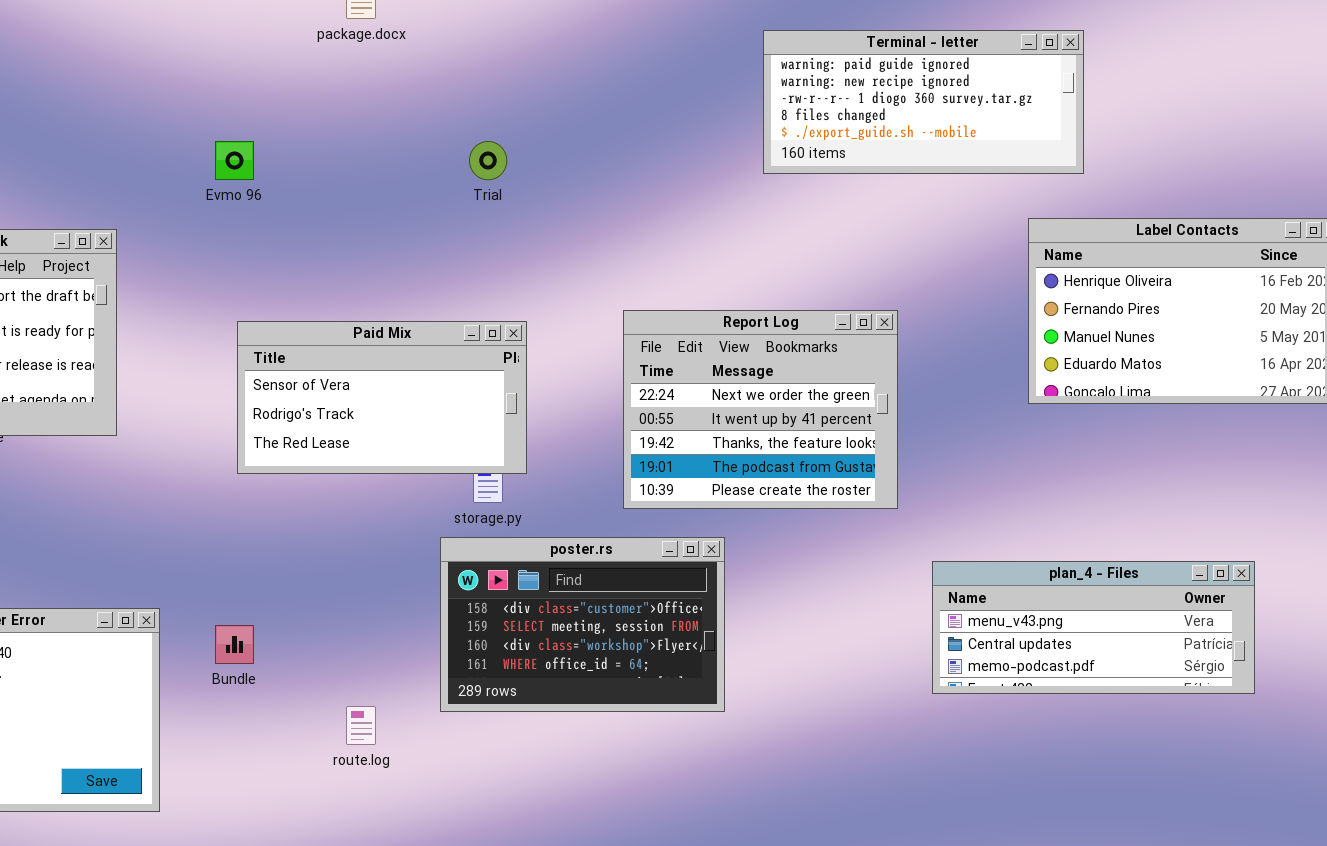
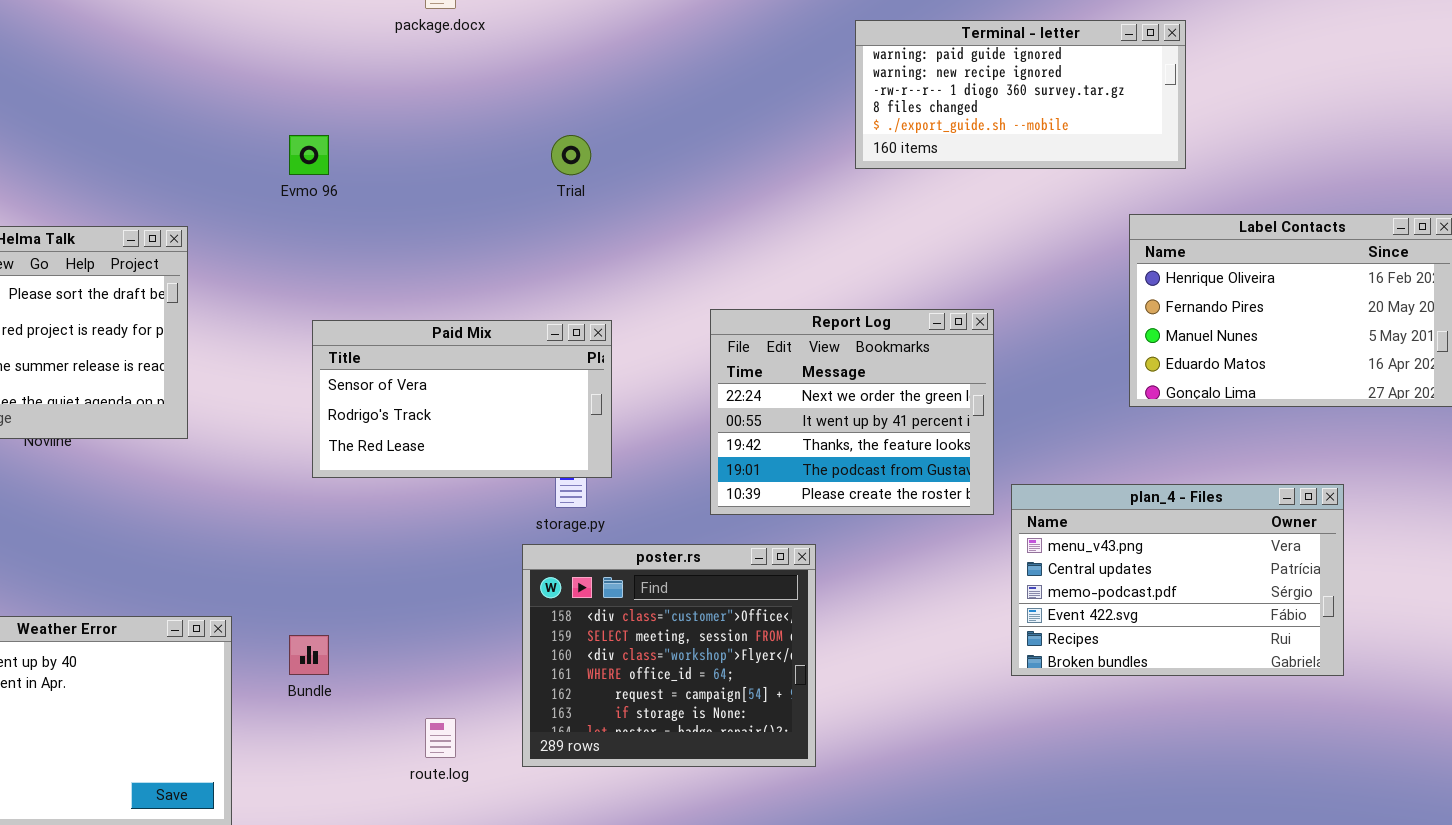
poster.rs: [440,537,725,712] -> [522,544,816,767], resized
plan_4 - Files: [932,561,1255,694] -> [1011,484,1344,676], moved, resized

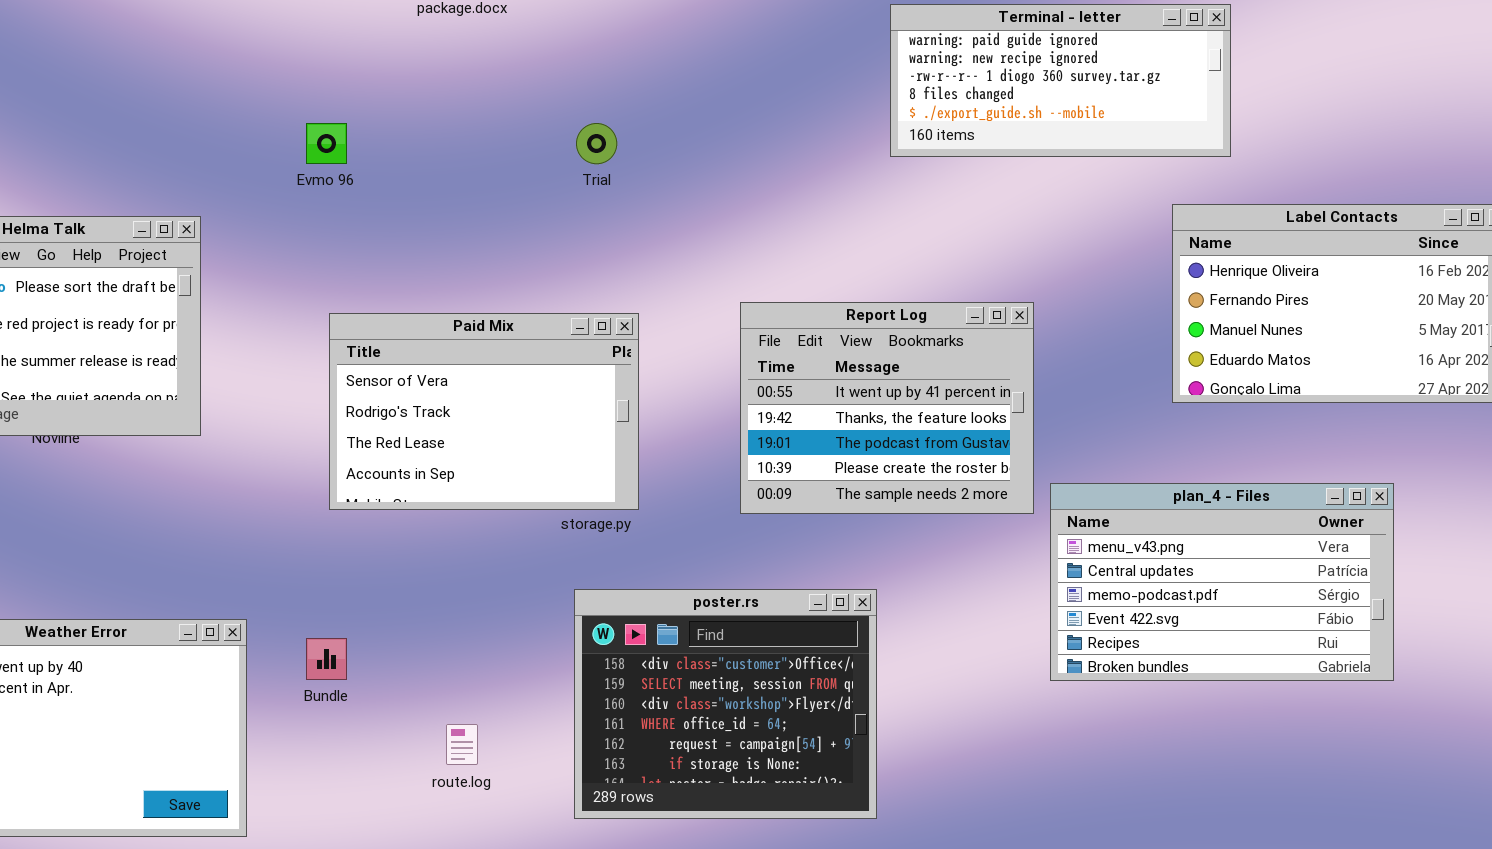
Report Log: [710,309,994,515] -> [740,302,1034,514], scrolled down 1 row
Paid Mix: [312,320,612,478] -> [329,313,639,510], resized
poster.rs: [522,544,816,767] -> [574,589,877,819], moved

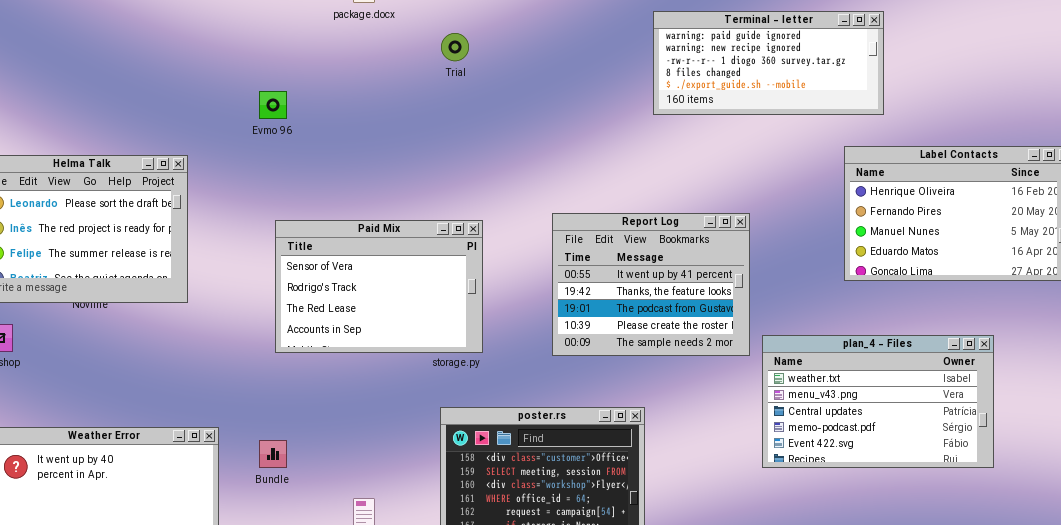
Trial: [576,123,617,164] -> [441,33,469,61], moved
plan_4 - Files: [1050,483,1394,681] -> [762,335,994,468], scrolled up 1 row

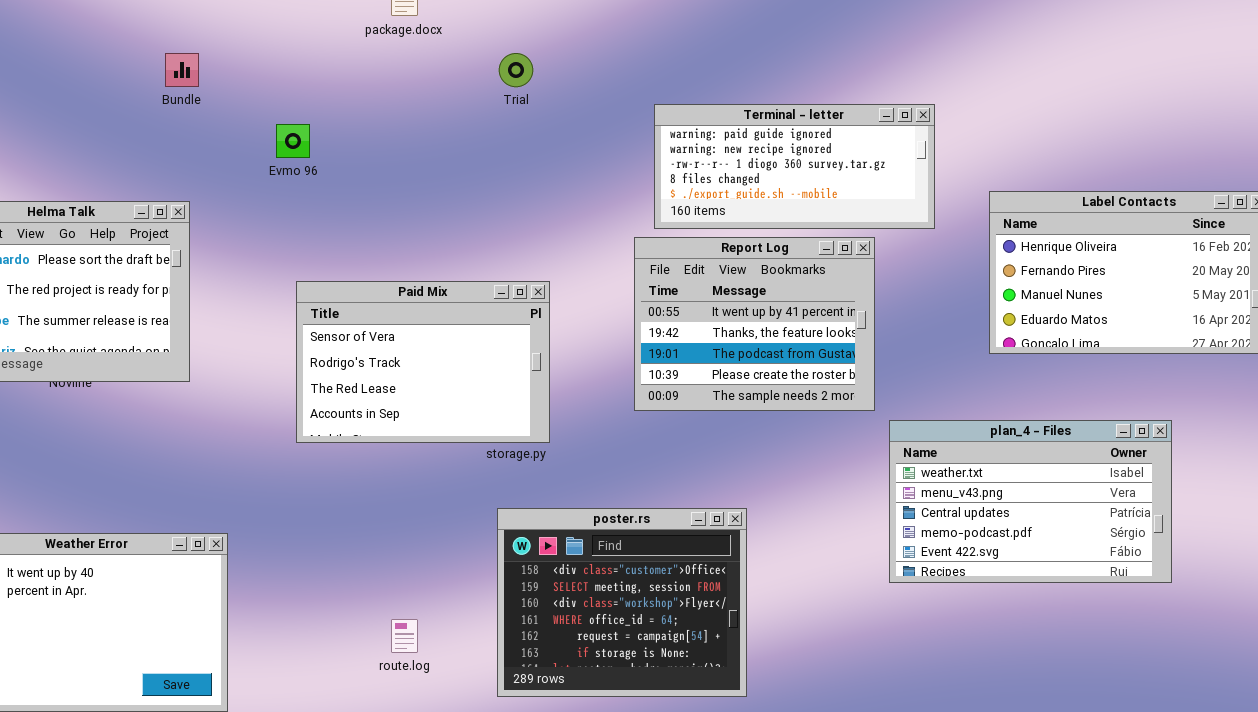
Terminal - letter: [653,11,884,115] -> [654,104,935,229], moved
Report Log: [552,213,750,356] -> [634,237,875,411], moved
Bundle: [259,440,287,468] -> [165,53,199,87], moved

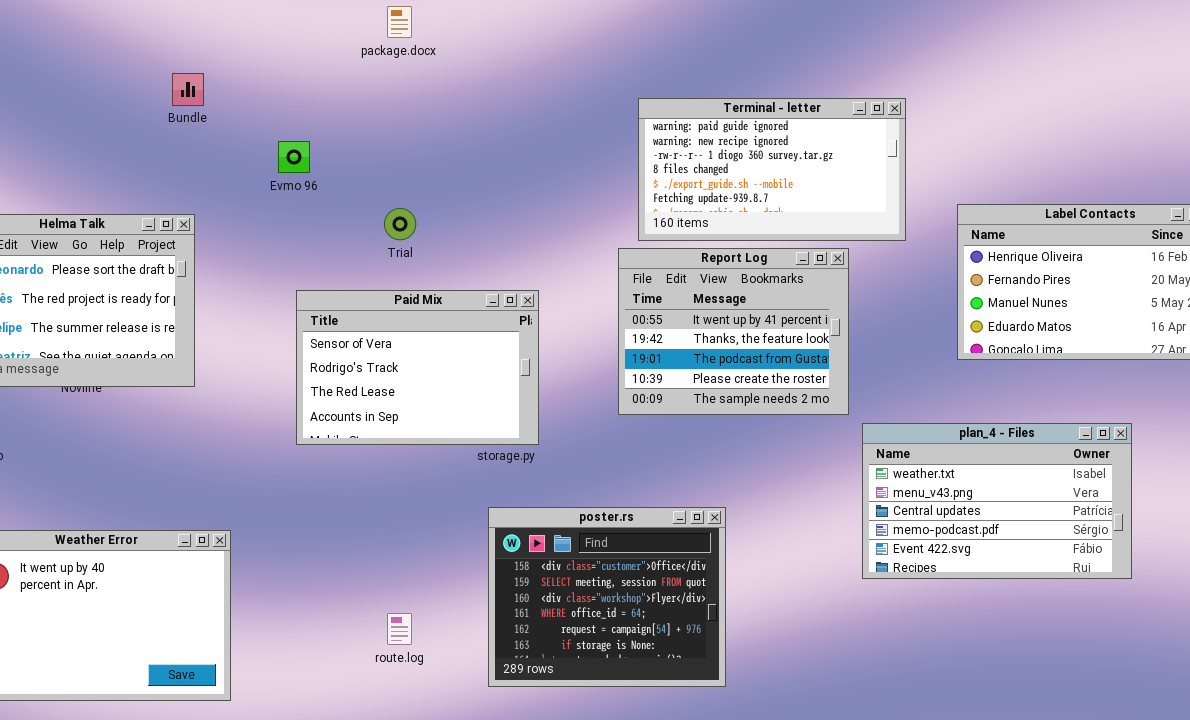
Trial: [499,53,533,87] -> [384,208,416,240], moved
Terminal - letter: [654,104,935,229] -> [638,98,906,241], resized

